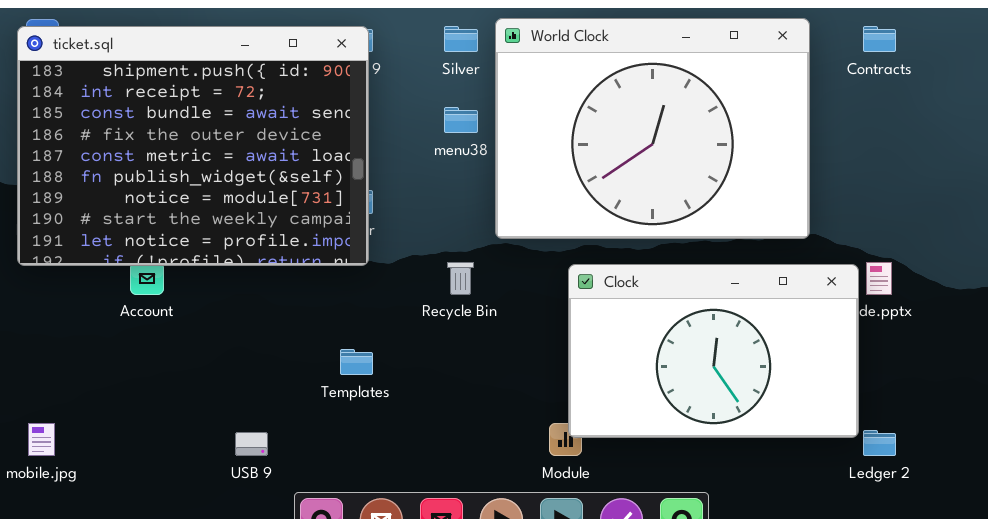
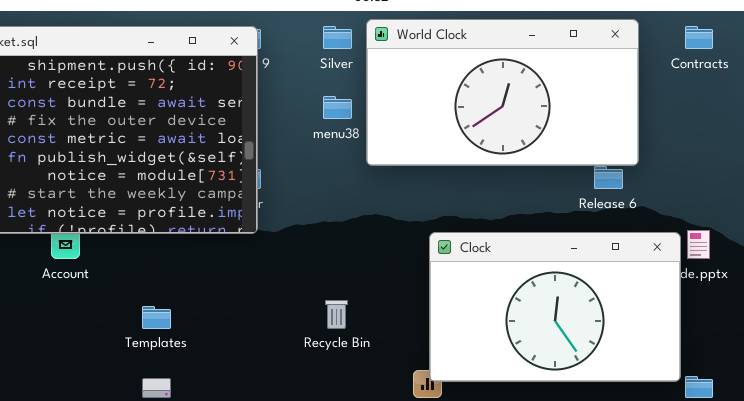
World Clock: [495,18,810,239] -> [366,19,639,166], resized
Recycle Bin: [447,262,474,295] -> [325,300,348,329], moved
Templates: [340,349,373,375] -> [142,306,171,329], moved

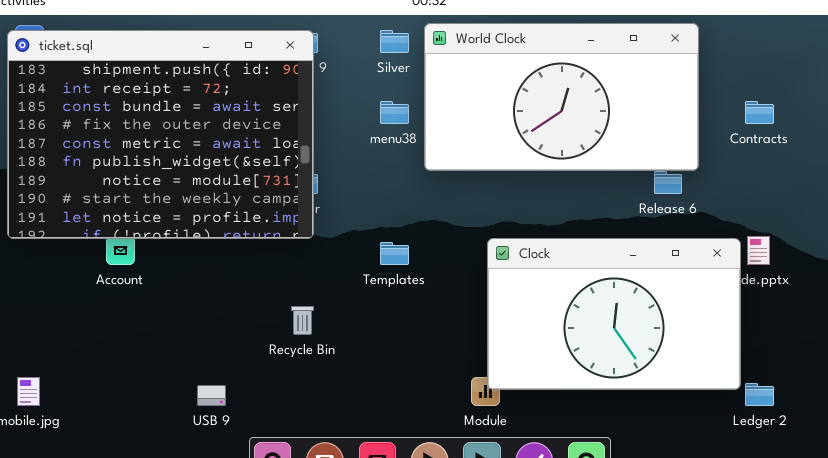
Contracts: [685,26,713,49] -> [745,101,774,124], moved
Recycle Bin: [325,300,348,329] -> [291,306,314,335], moved
Templates: [142,306,171,329] -> [380,242,409,265], moved

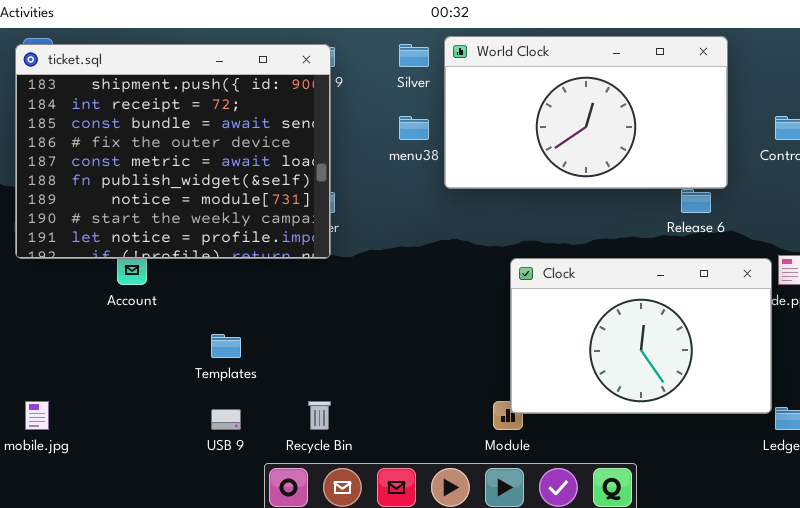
Templates: [380,242,409,265] -> [211,334,241,358], moved
Recycle Bin: [291,306,314,335] -> [308,401,331,430], moved

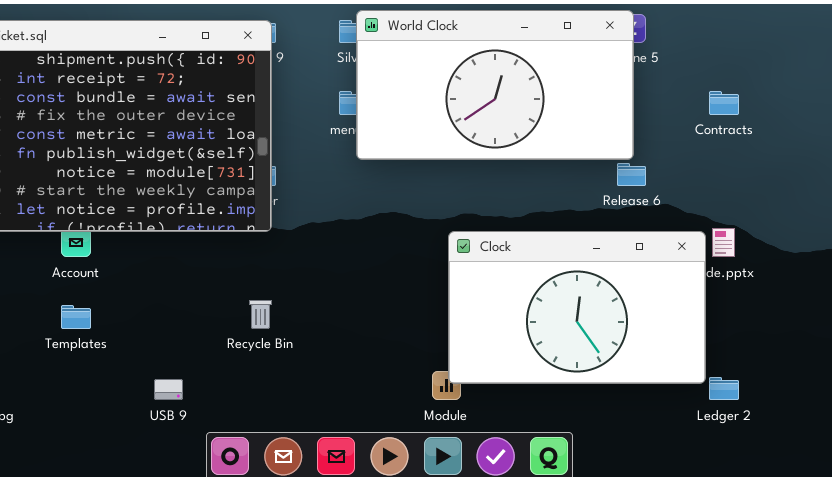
World Clock: [444,36,728,189] -> [356,10,634,160], moved
Templates: [211,334,241,358] -> [61,305,91,329], moved
Recycle Bin: [308,401,331,430] -> [249,300,272,329], moved

